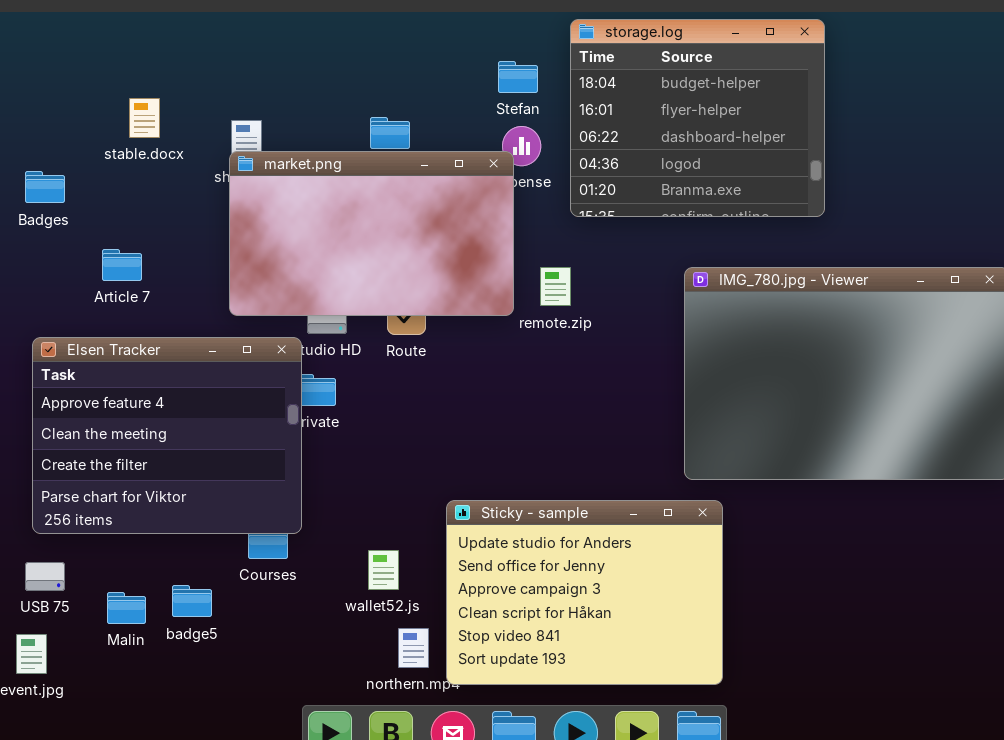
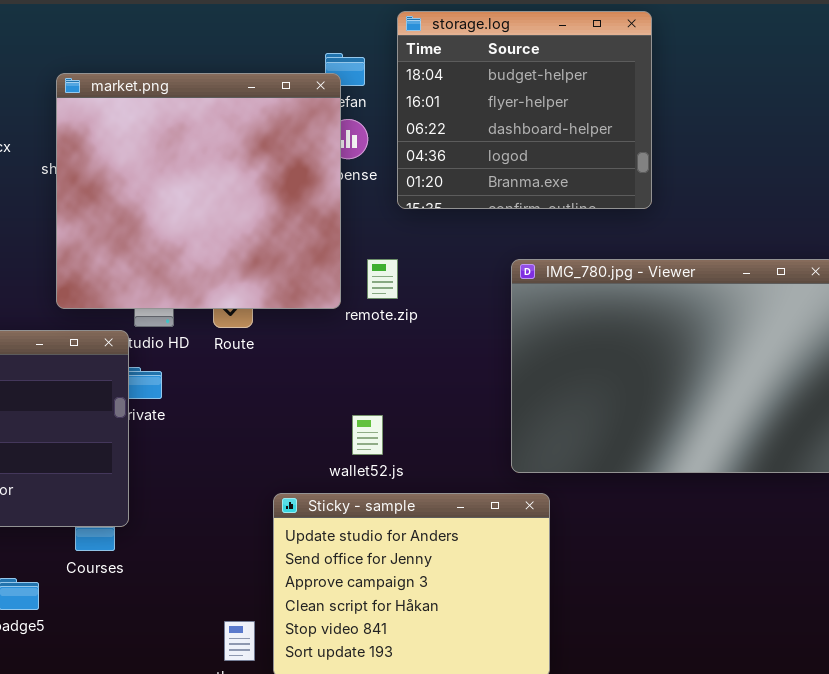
market.png: [229,151,514,316] -> [56,73,341,309], resized
wallet52.js: [368,550,399,590] -> [352,415,383,455], moved

